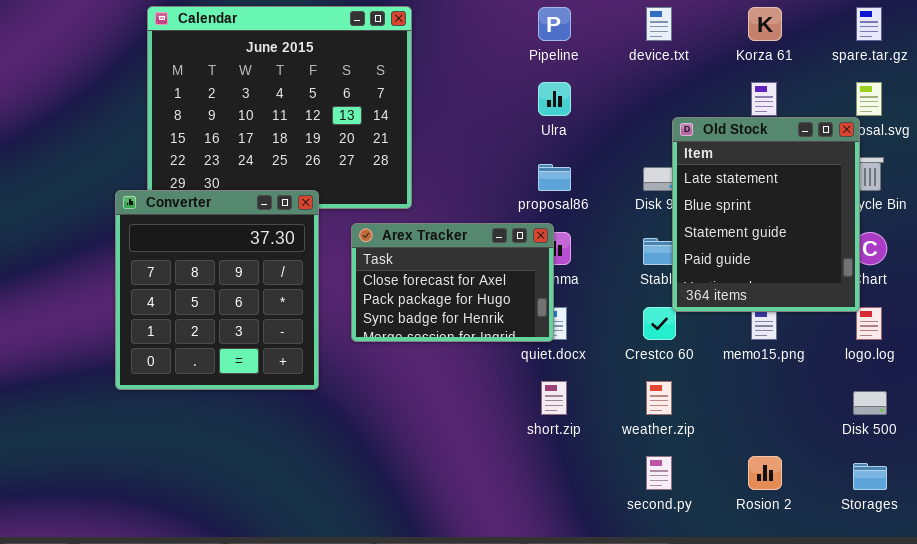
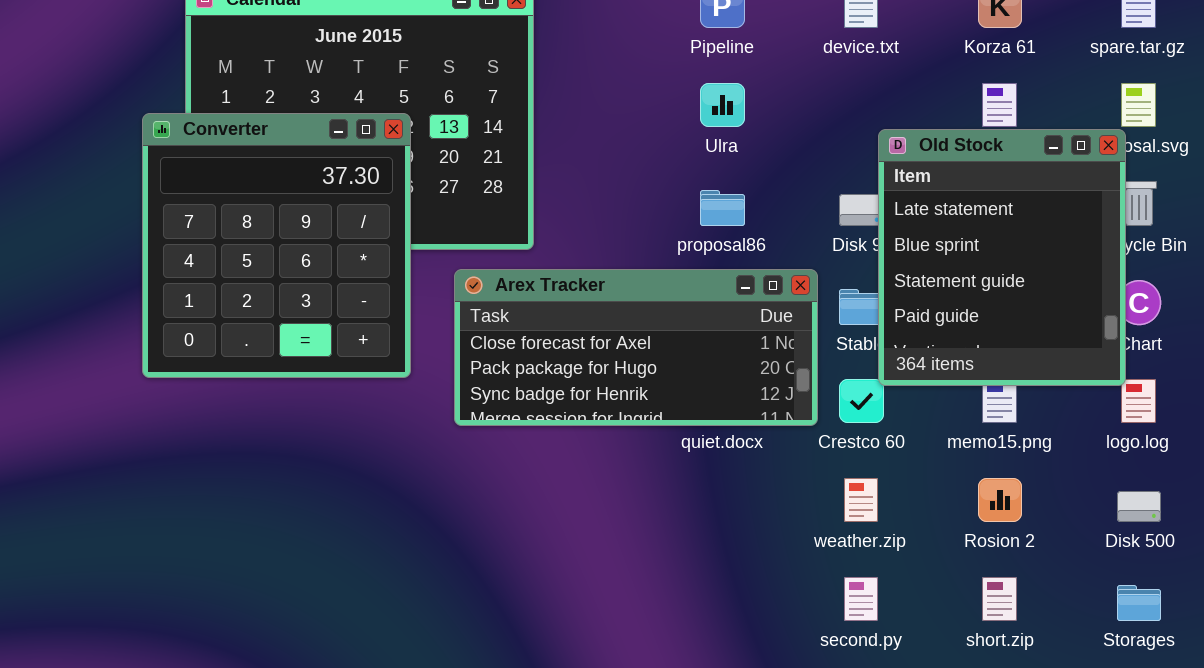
Converter: [115,190,319,390] -> [142,113,411,378], moved
Arex Tracker: [351,223,554,342] -> [454,269,818,426], resized
short.zip: [541,381,567,415] -> [982,577,1017,621], moved
Rosion 2: [748,456,782,490] -> [978,478,1022,522], moved

